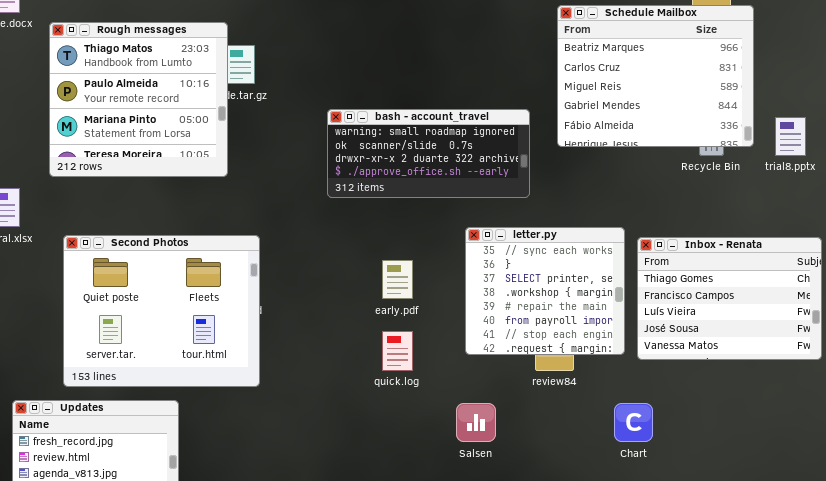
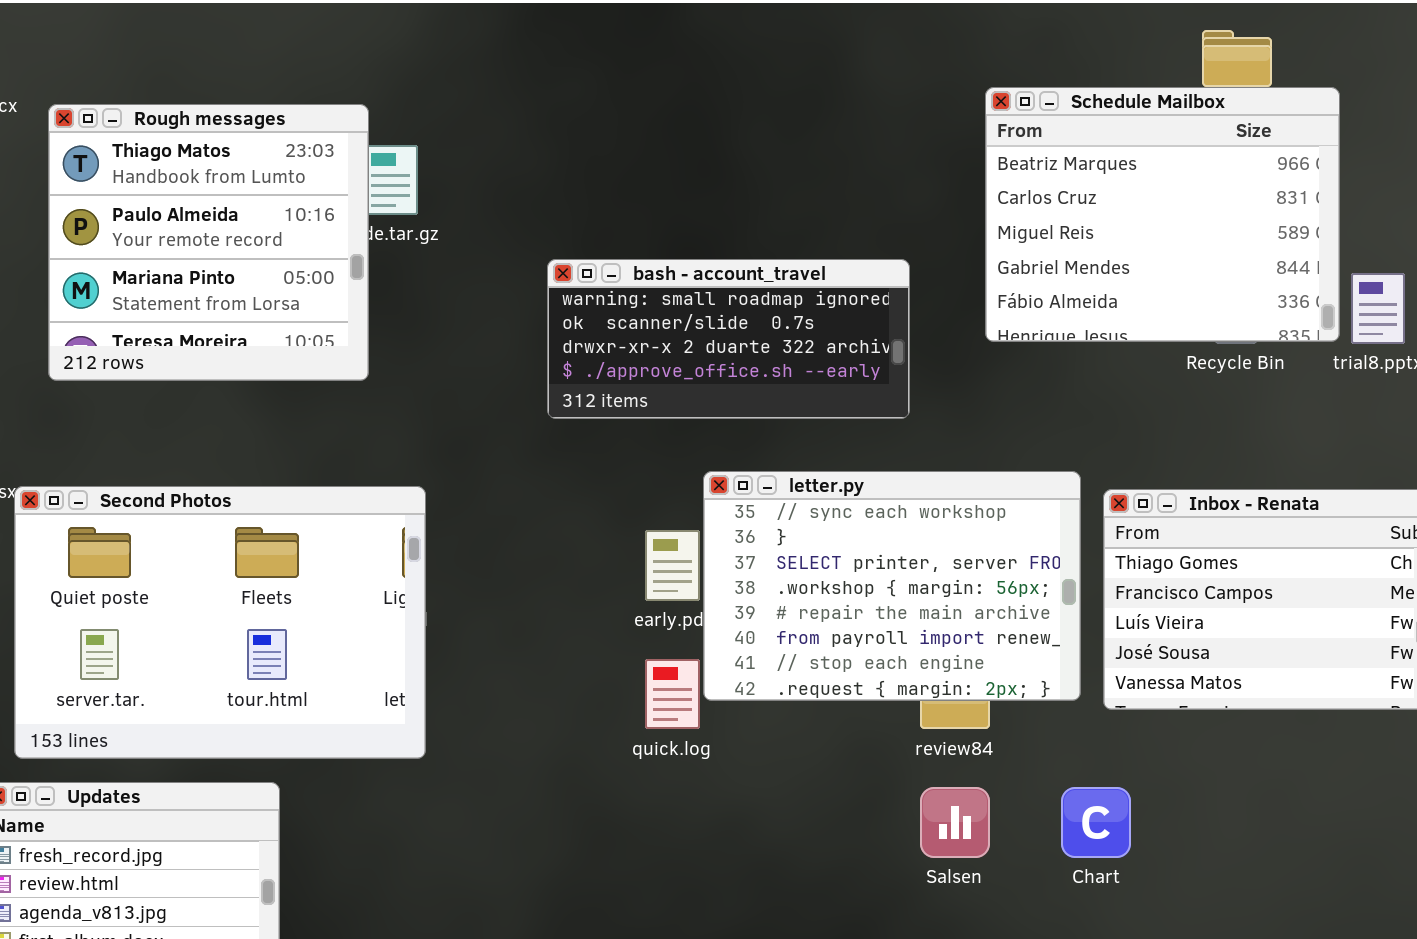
Schedule Mailbox: [557,5,754,147] -> [985,87,1340,342], moved
letter.py: [465,227,625,355] -> [703,471,1081,701], resized
Second Photos: [63,235,260,387] -> [14,486,426,759], resized
Salsen: [456,403,496,442] -> [920,787,990,858], moved

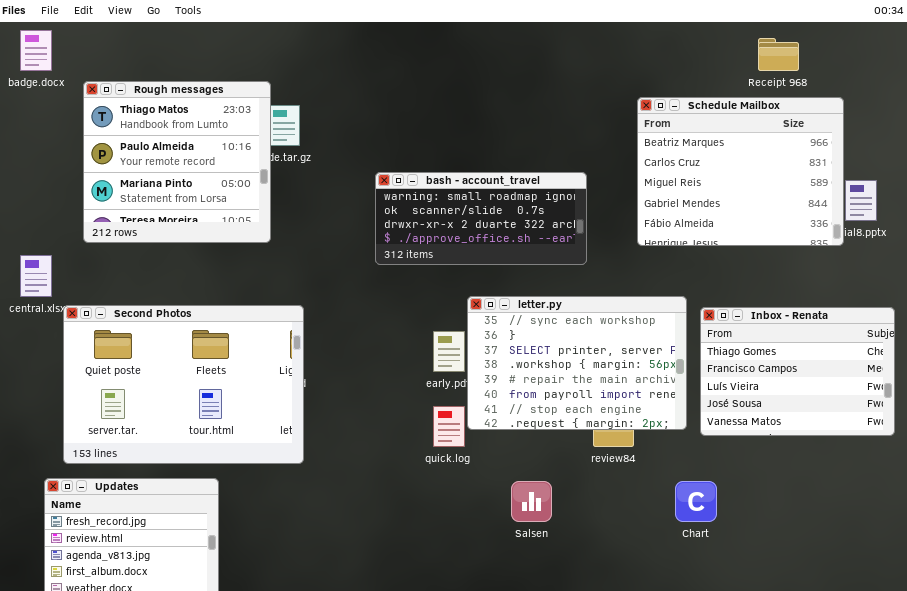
Schedule Mailbox: [985,87,1340,342] -> [637,97,844,246], moved
Salsen: [920,787,990,858] -> [511,481,552,522], moved

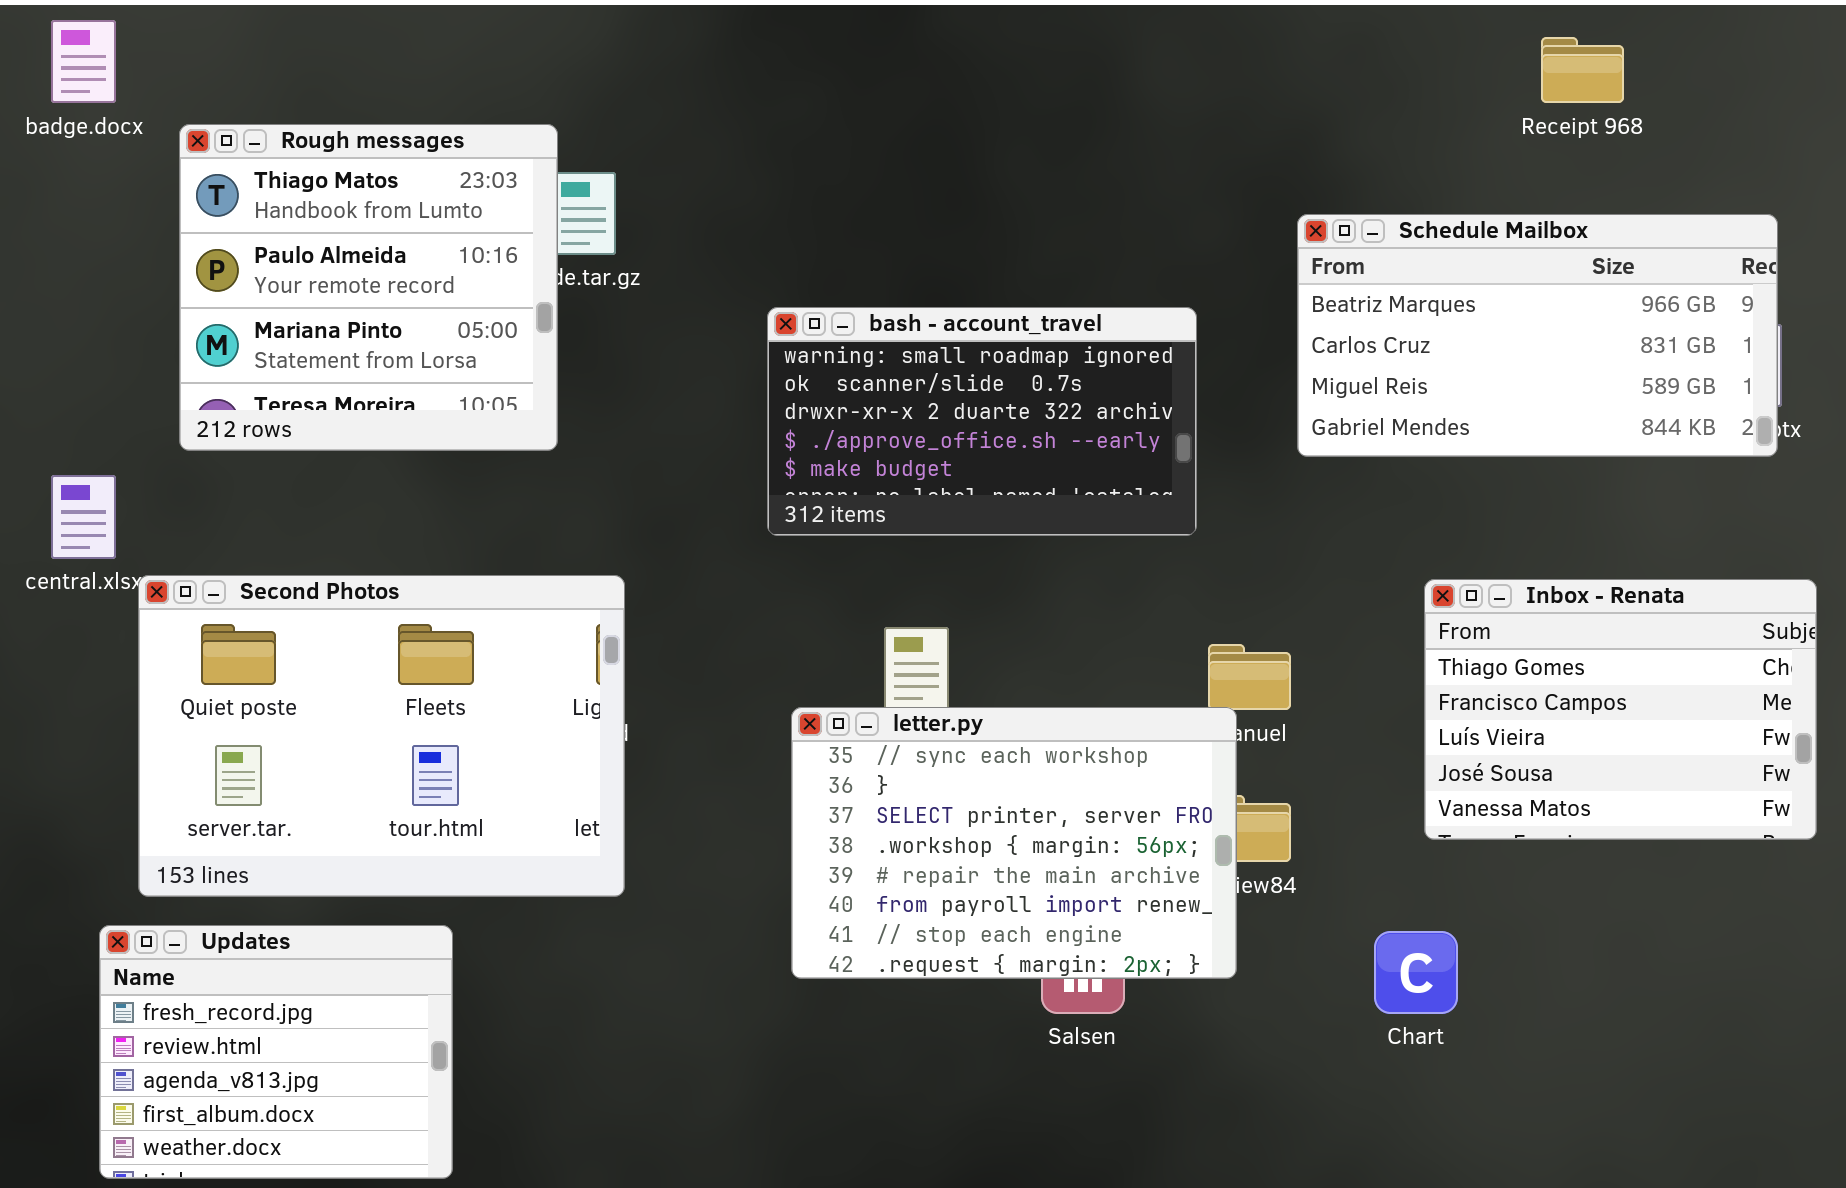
Schedule Mailbox: [637,97,844,246] -> [1297,214,1778,457], resized
bash - account_travel: [375,172,587,265] -> [767,307,1197,536], resized
letter.py: [467,296,687,430] -> [791,707,1237,979], moved

